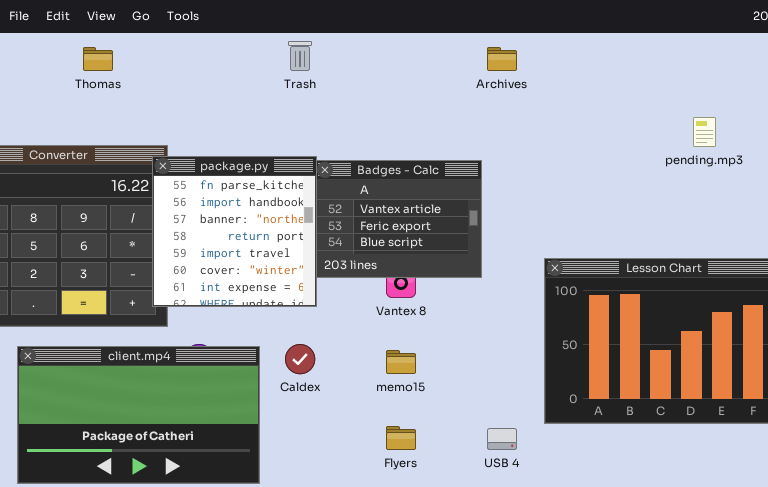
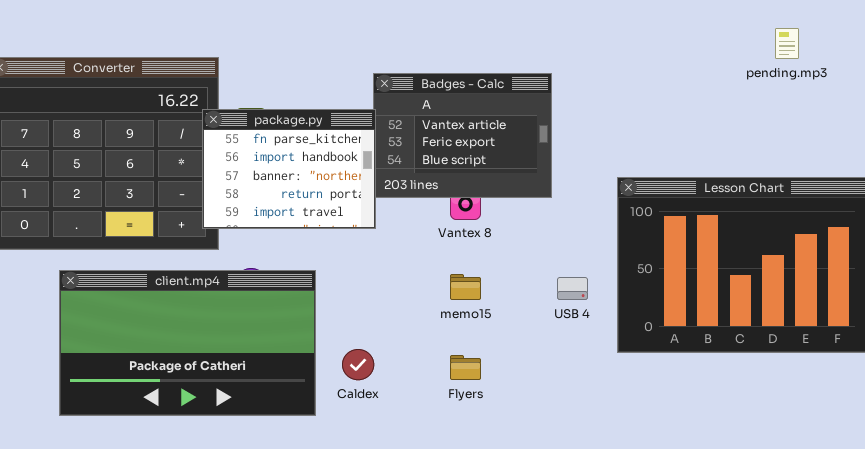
package.py: [152,156,317,307] -> [202,109,376,229], resized
Caldex: [285,344,315,374] -> [342,349,374,380], moved
USB 4: [487,428,517,450] -> [557,277,588,300], moved

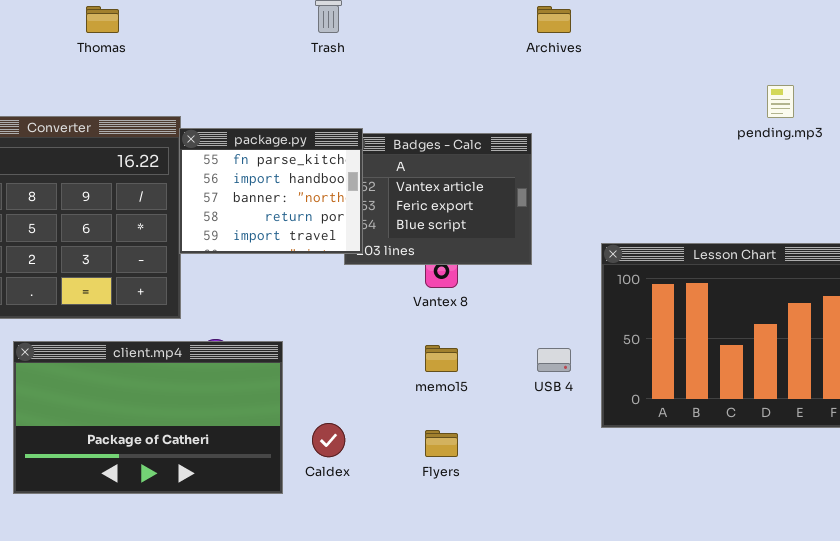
package.py: [202,109,376,229] -> [179,128,363,254], moved

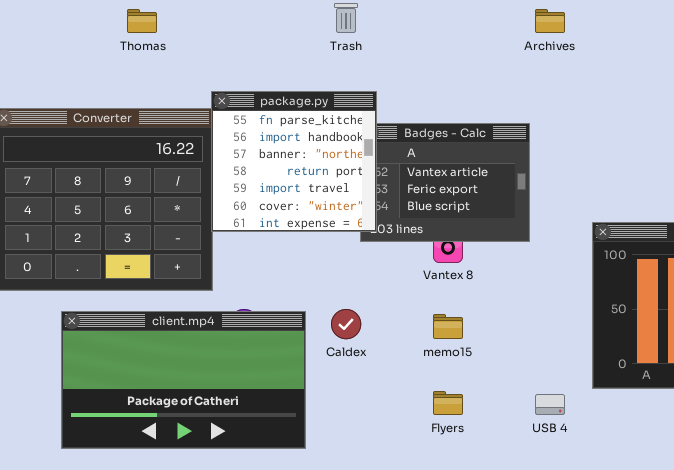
package.py: [179,128,363,254] -> [211,91,377,232], resized
USB 4: [537,348,571,372] -> [535,394,565,415], moved
Caldex: [312,423,345,457] -> [331,309,361,339], moved

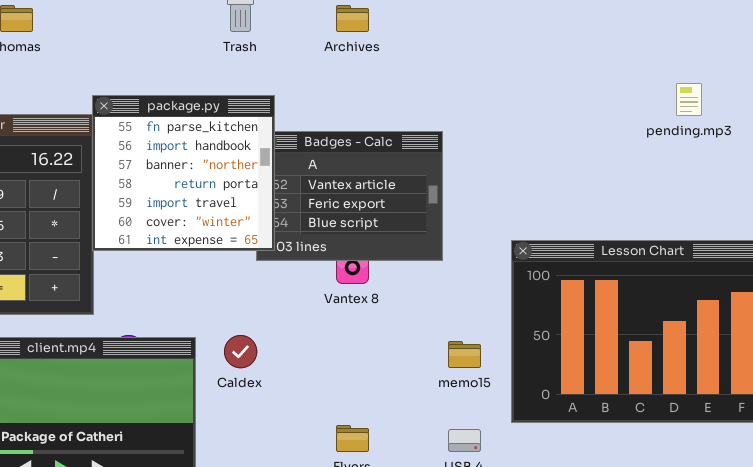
Archives: [535,9,565,33] -> [336,5,369,32], moved
memo15: [433,314,463,339] -> [448,341,481,368], moved

